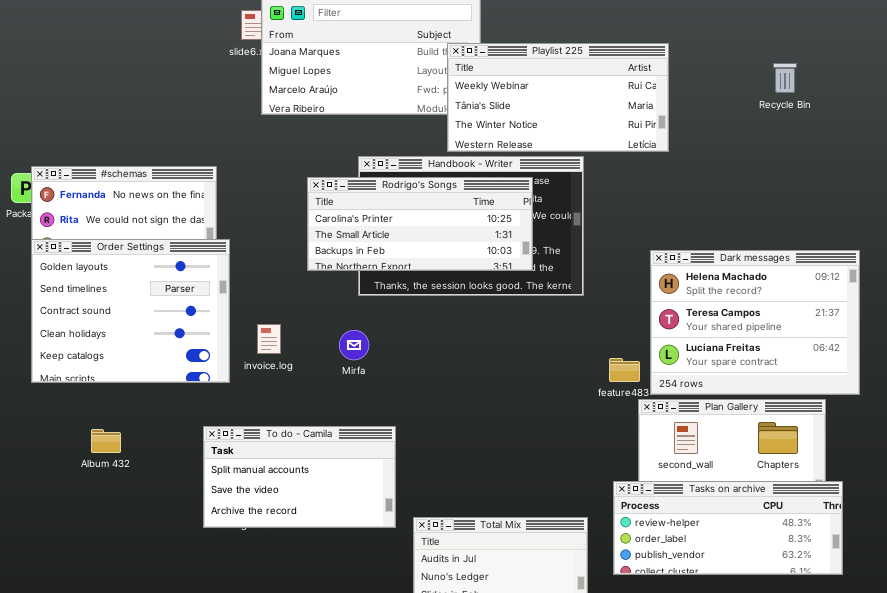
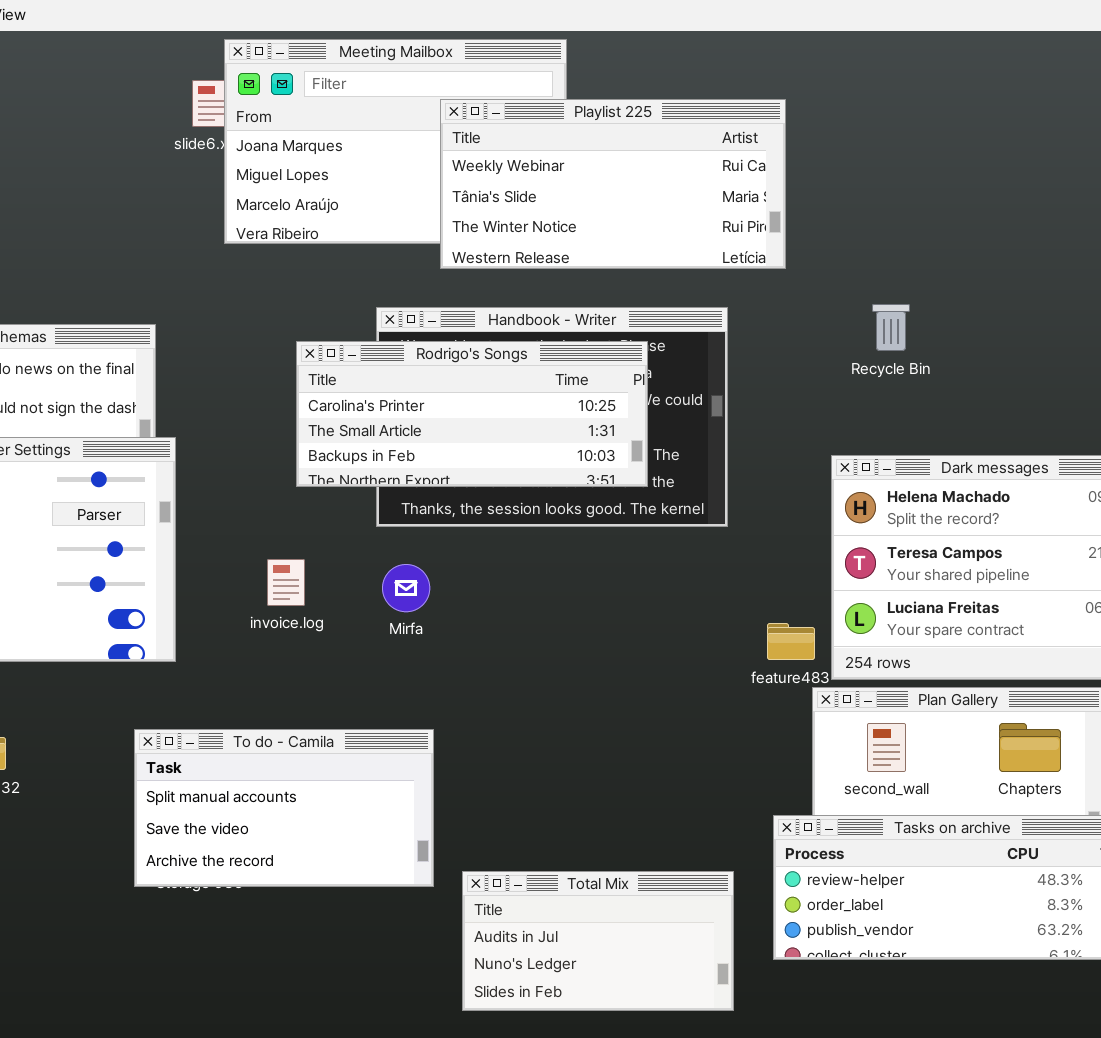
Playlist 225: [447,43,669,152] -> [440,99,786,269], moved
Recycle Bin: [773,63,797,93] -> [872,304,910,351], moved
invoice.log: [257,324,281,354] -> [267,559,305,606], moved
Mirfa: [339,330,369,360] -> [382,564,430,612], moved

